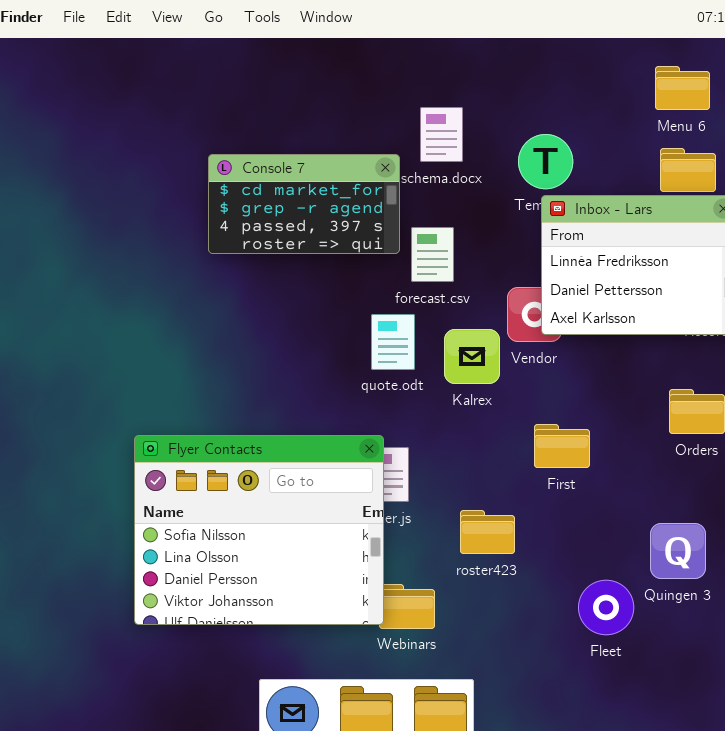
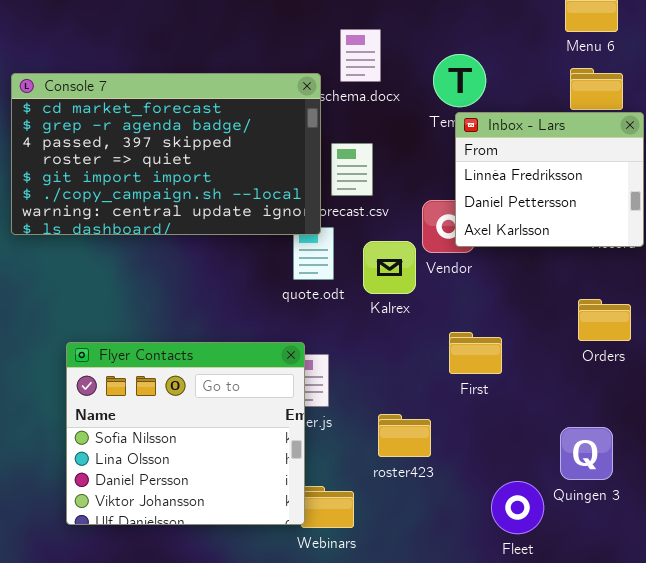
Console 7: [208,154,400,254] -> [11,73,321,235], resized

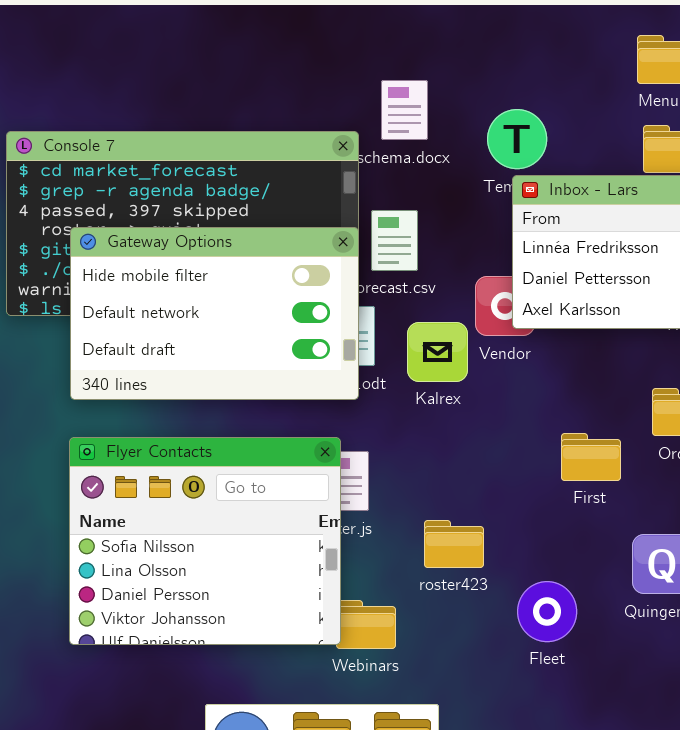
Gateway Options: none -> [70,227,359,400], opened
First: [449,332,502,374] -> [561,433,621,481], moved
Fleet: [491,481,544,534] -> [517,581,577,642], moved

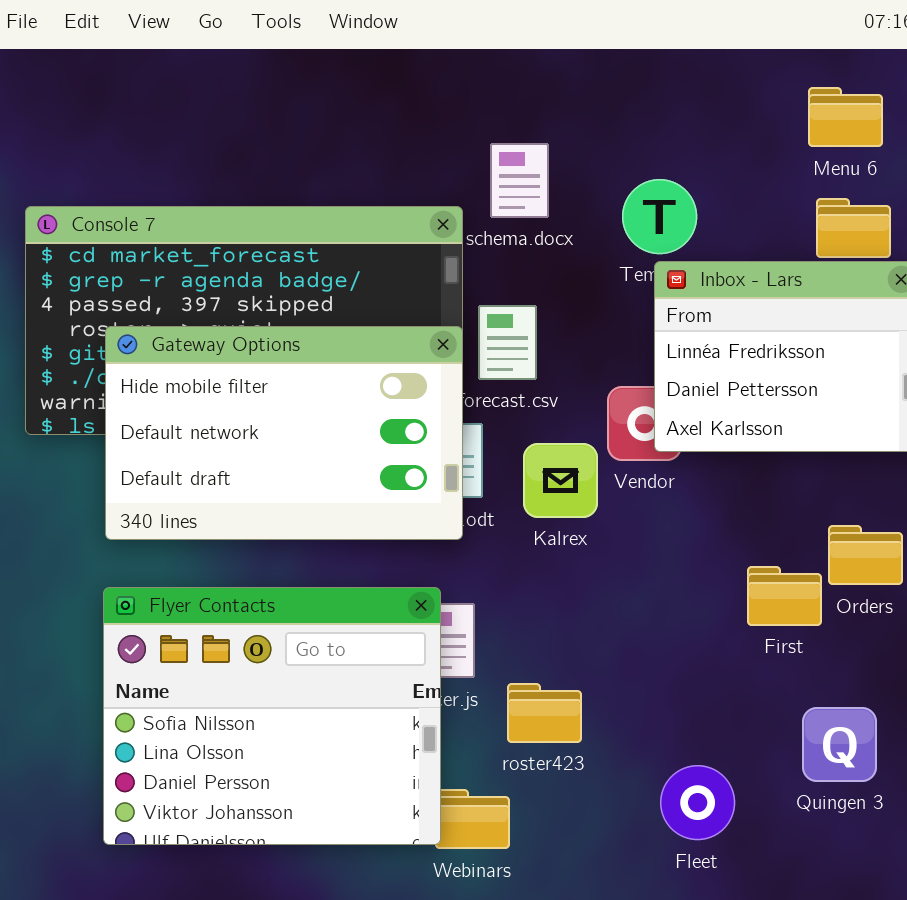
First: [561,433,621,481] -> [747,566,822,626], moved
roster423: [424,520,484,568] -> [507,683,582,743], moved

